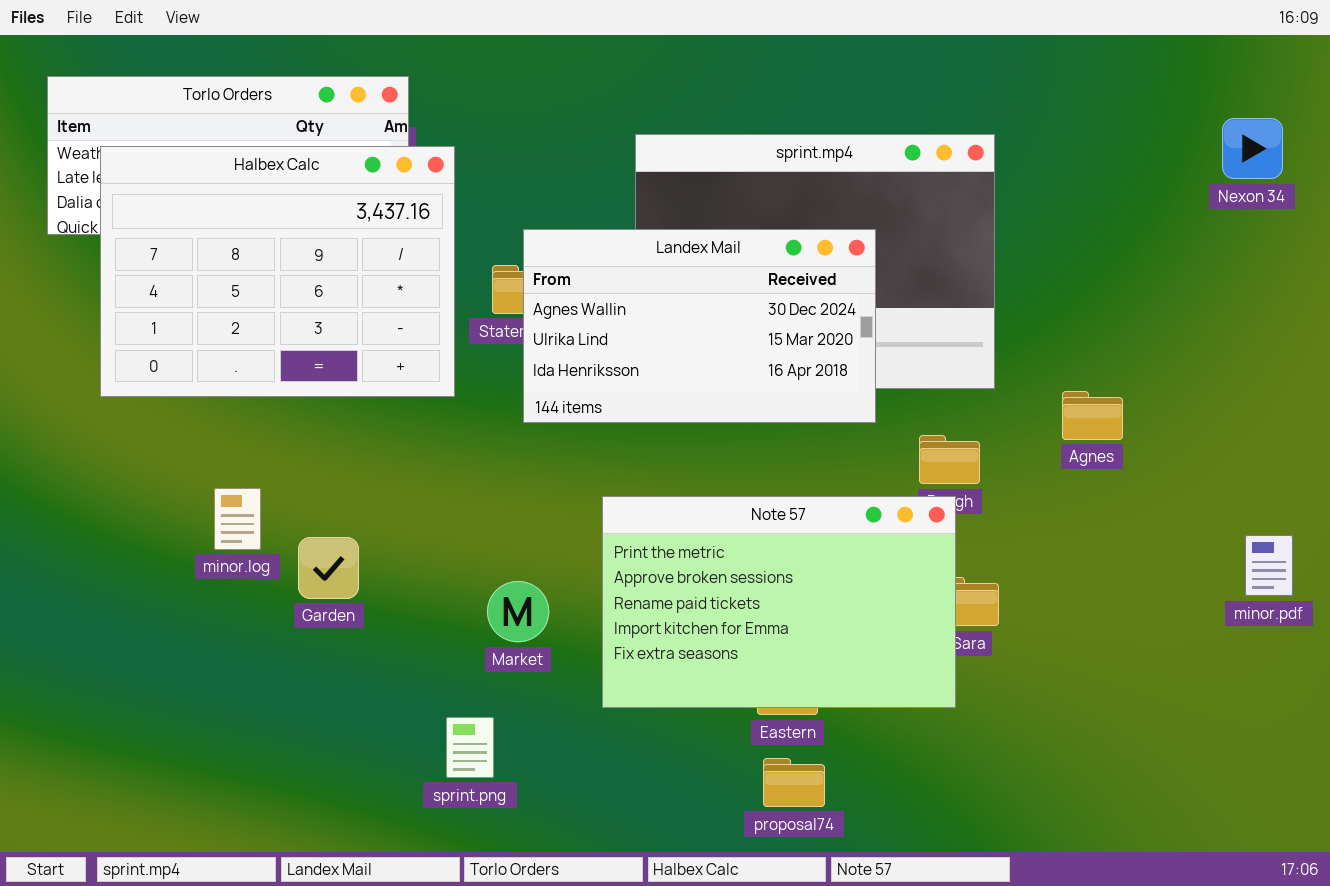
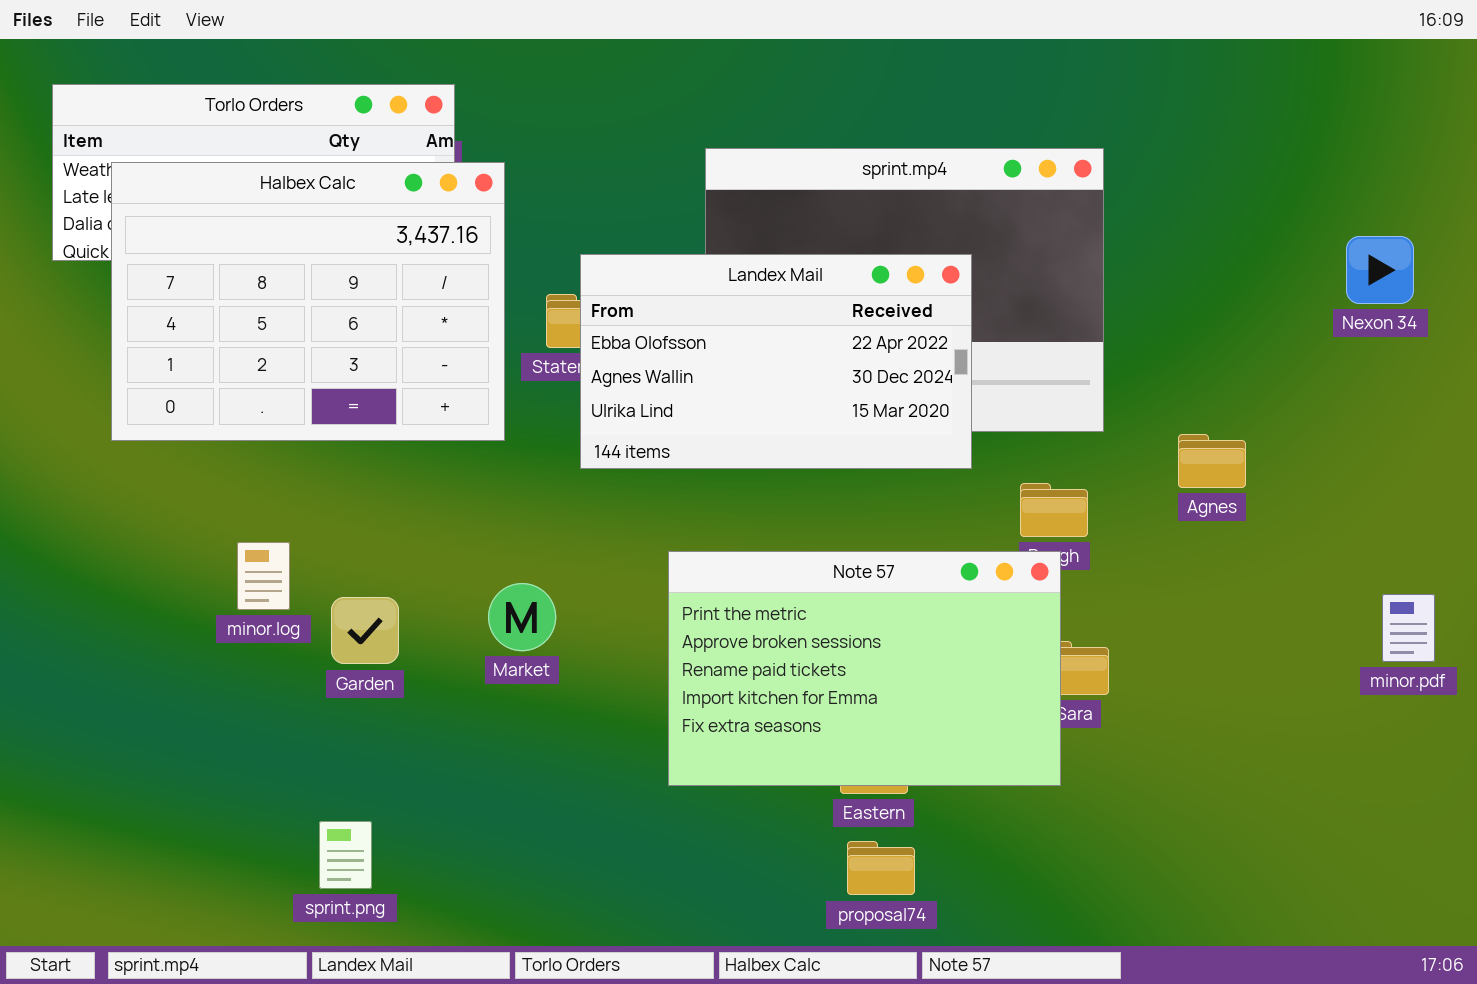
Nexon 34: [1222,118,1283,179] -> [1346,236,1414,304], moved
Landex Mail: [523,229,876,423] -> [580,254,972,469], scrolled up 1 row
Market: [487,581,549,642] -> [488,583,556,651], moved
sprint.png: [446,717,494,778] -> [319,821,372,889], moved

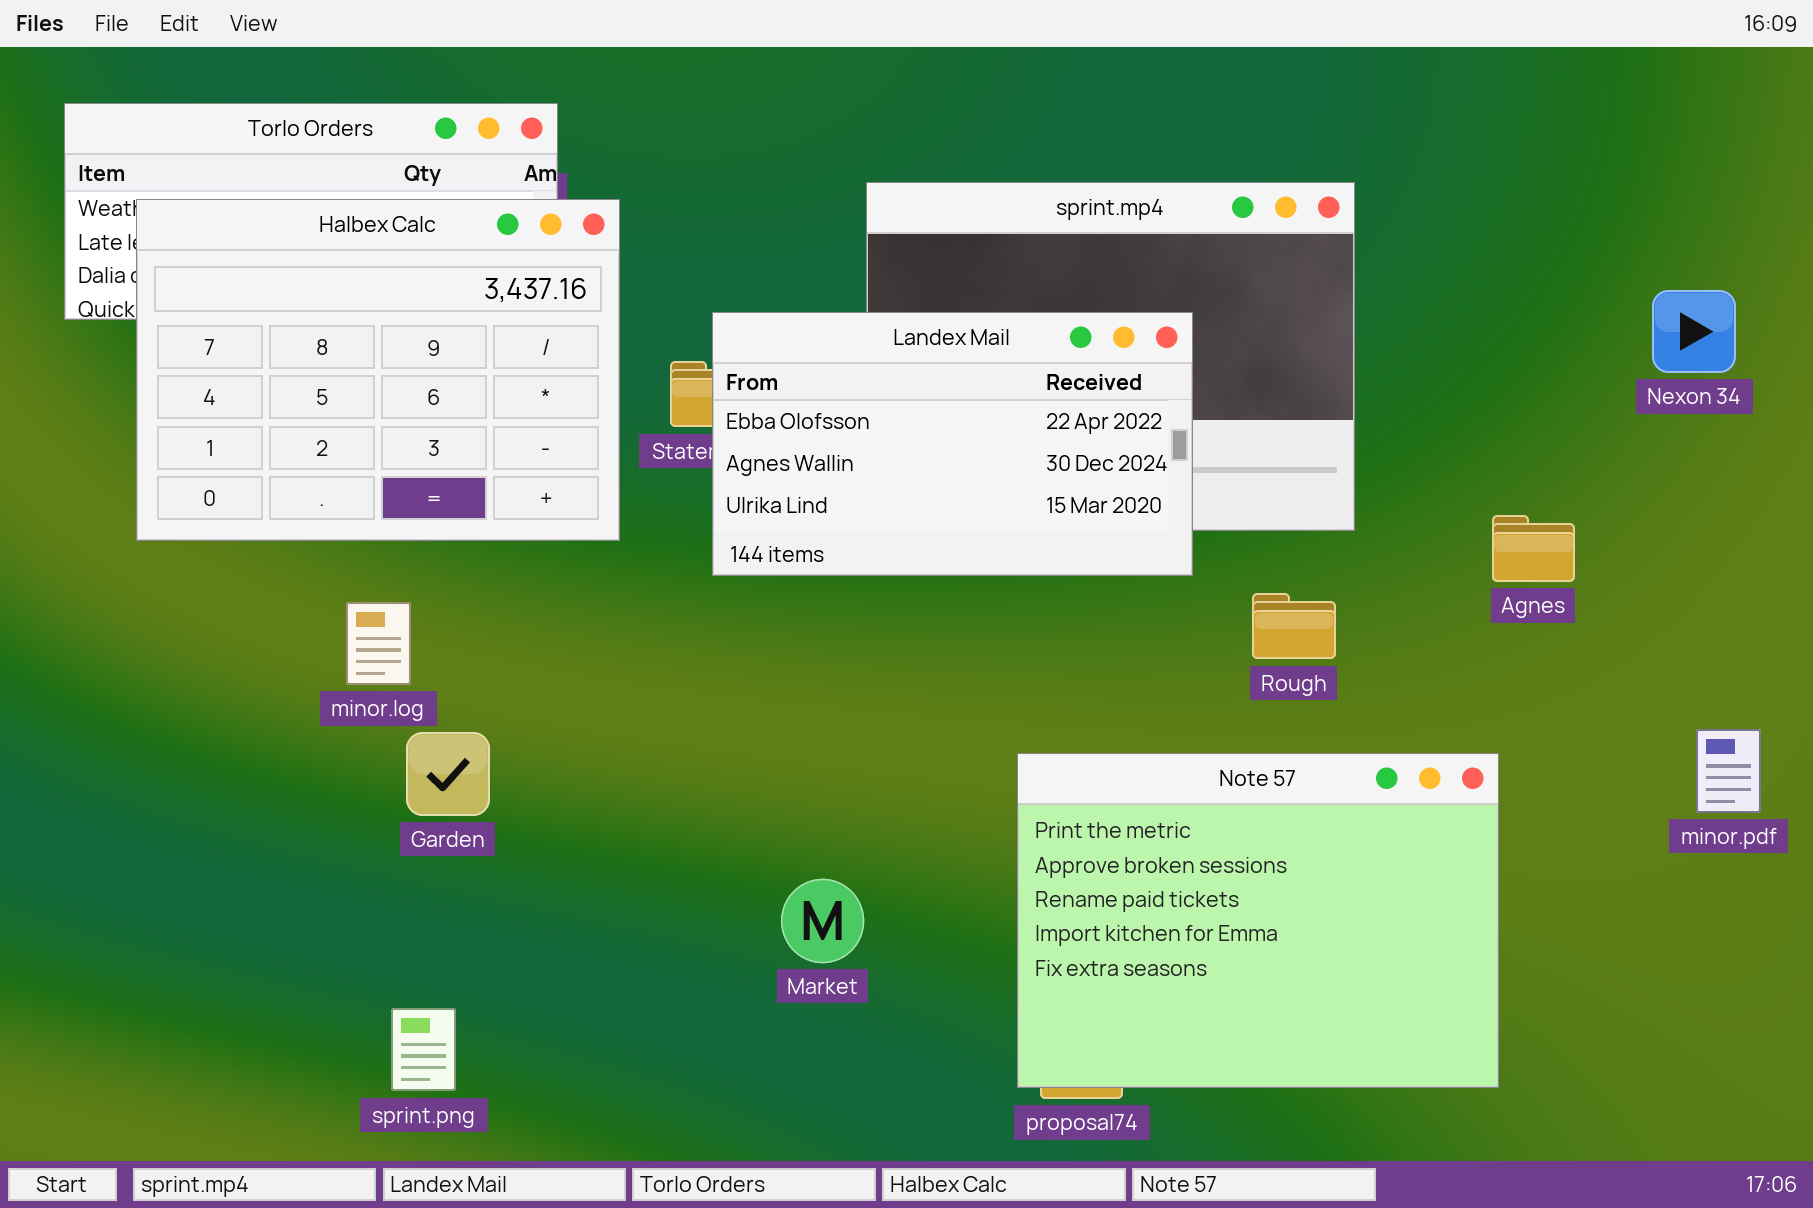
Agnes: [1178,434,1246,488] -> [1492,515,1575,582], moved
minor.log: [237,542,290,610] -> [346,602,411,685], moved
Note 57: [668,551,1061,786] -> [1017,753,1499,1088], moved, resized
Market: [488,583,556,651] -> [781,879,864,963], moved

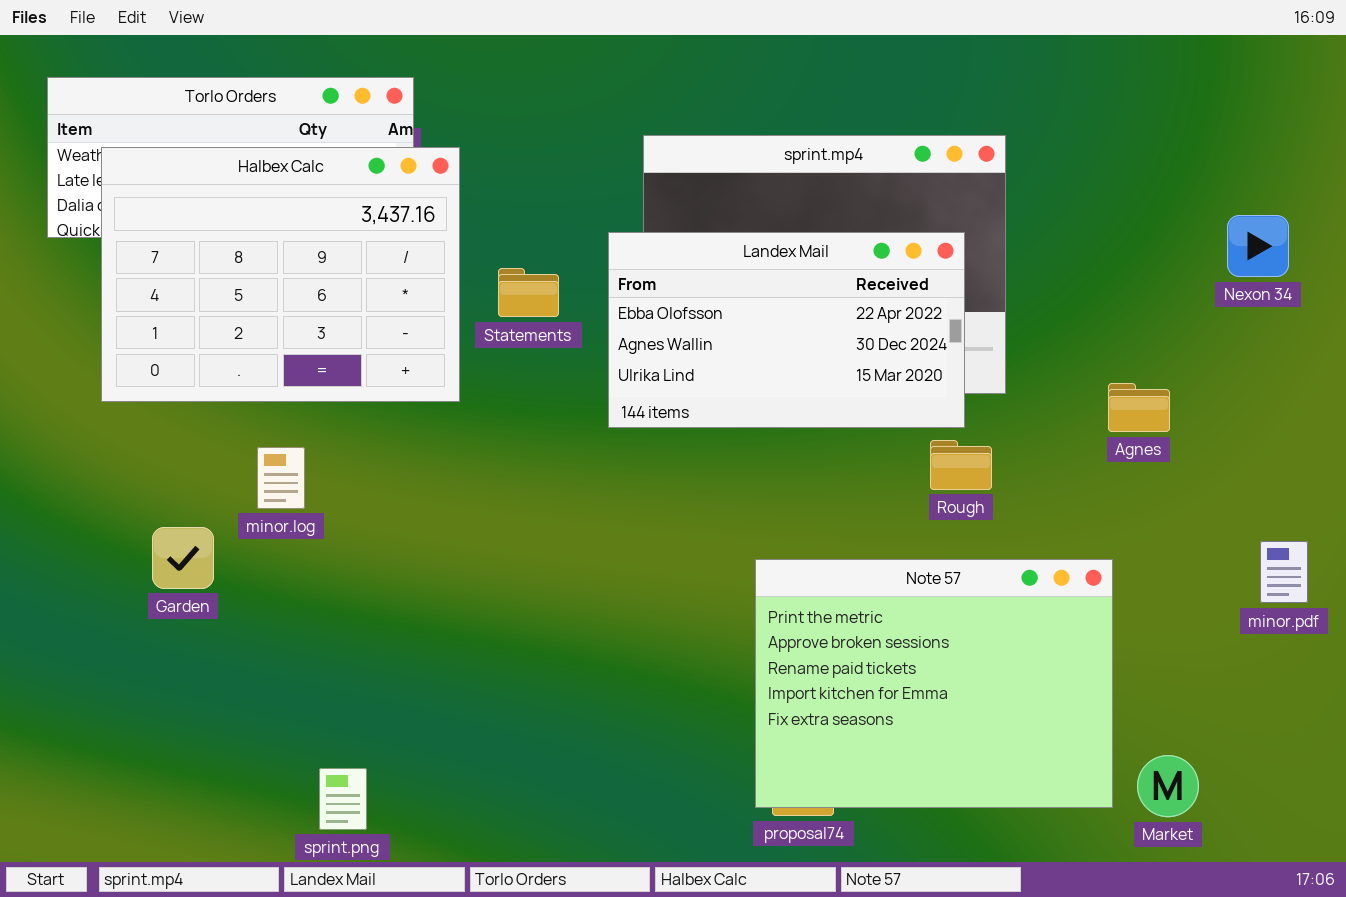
Landex Mail: [712,312,1193,576] -> [608,232,965,428], moved
Garden: [406,732,490,816] -> [152,527,214,589], moved
Market: [781,879,864,963] -> [1137,755,1199,817], moved
sprint.png: [391,1008,456,1091] -> [319,768,367,830], moved

